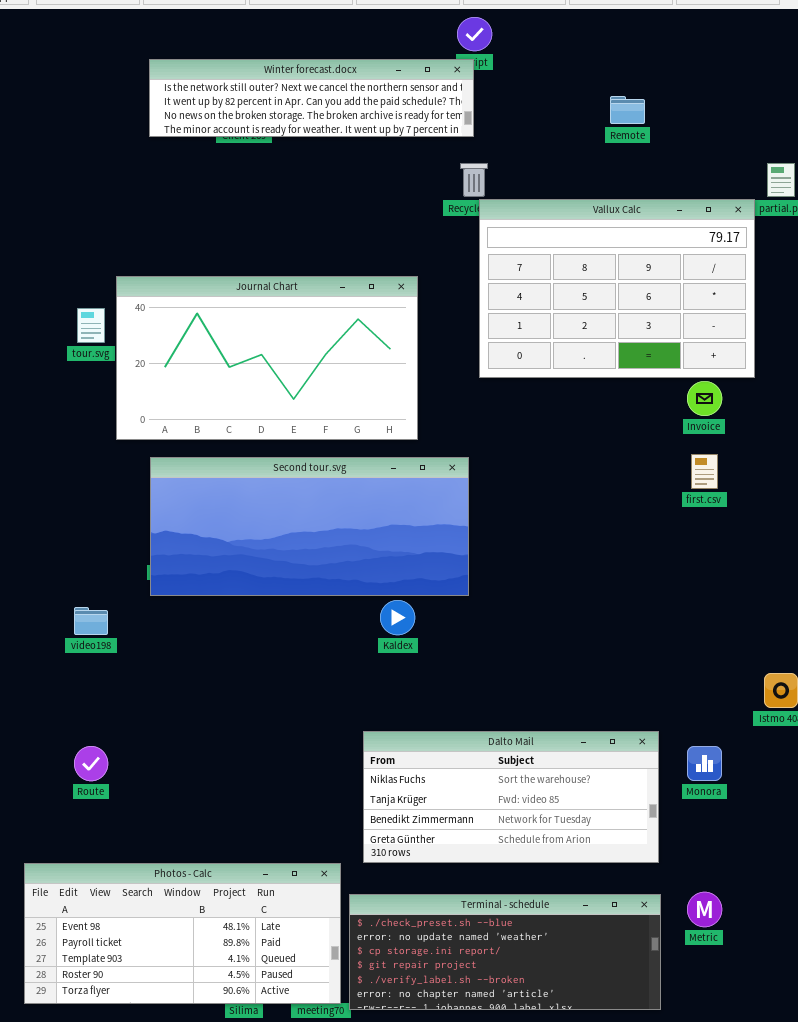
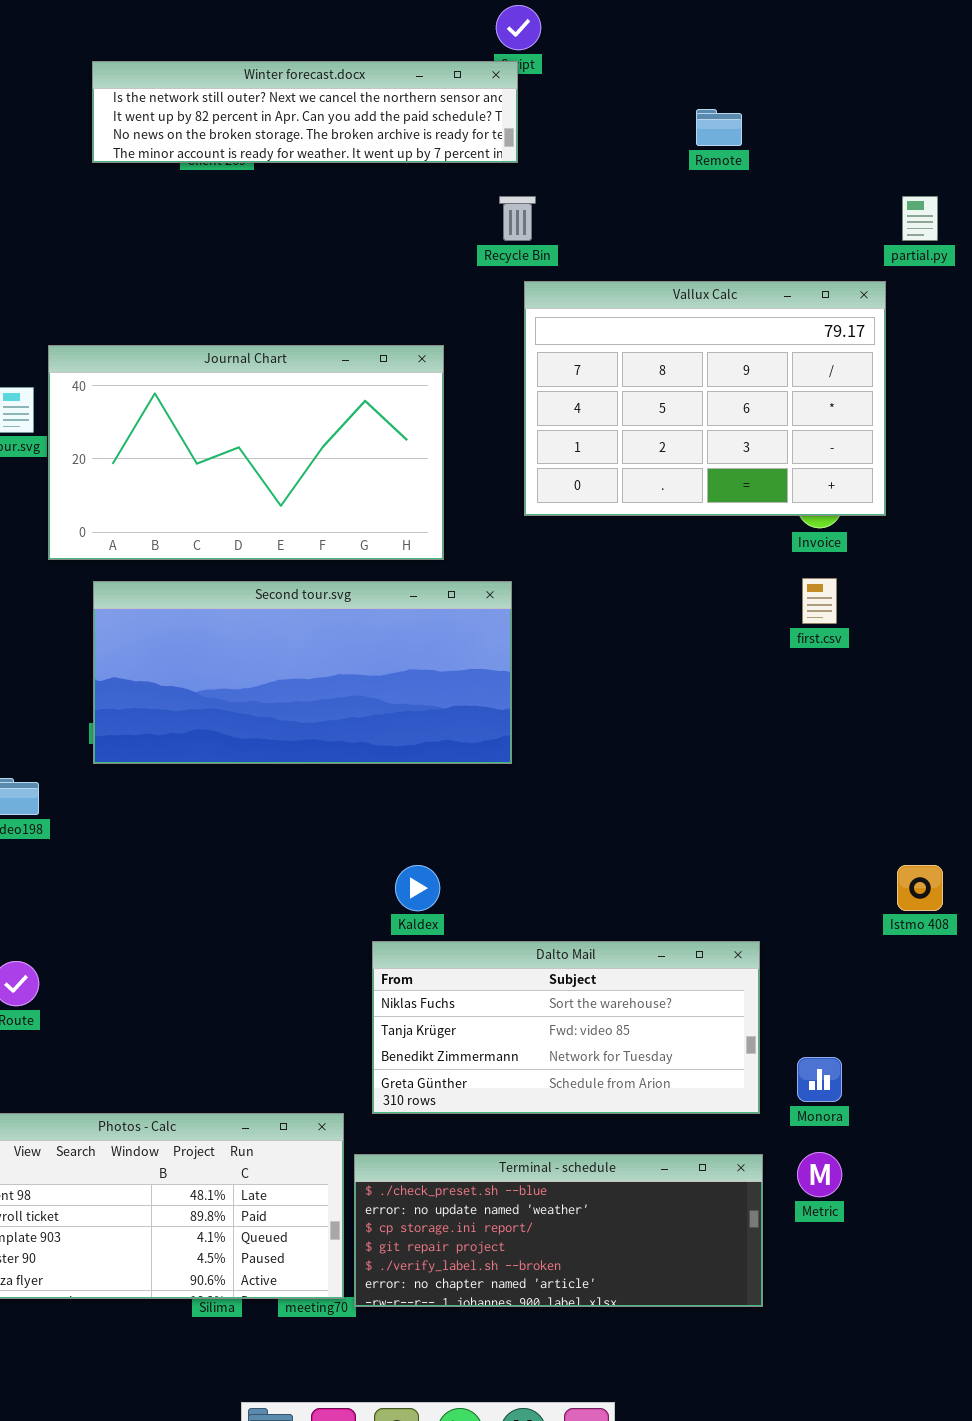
Vallux Calc: [479,199,755,378] -> [524,281,886,516], moved
Kaldex: [380,600,415,635] -> [395,865,440,911], moved
Monora: [687,746,722,781] -> [797,1057,842,1102], moved

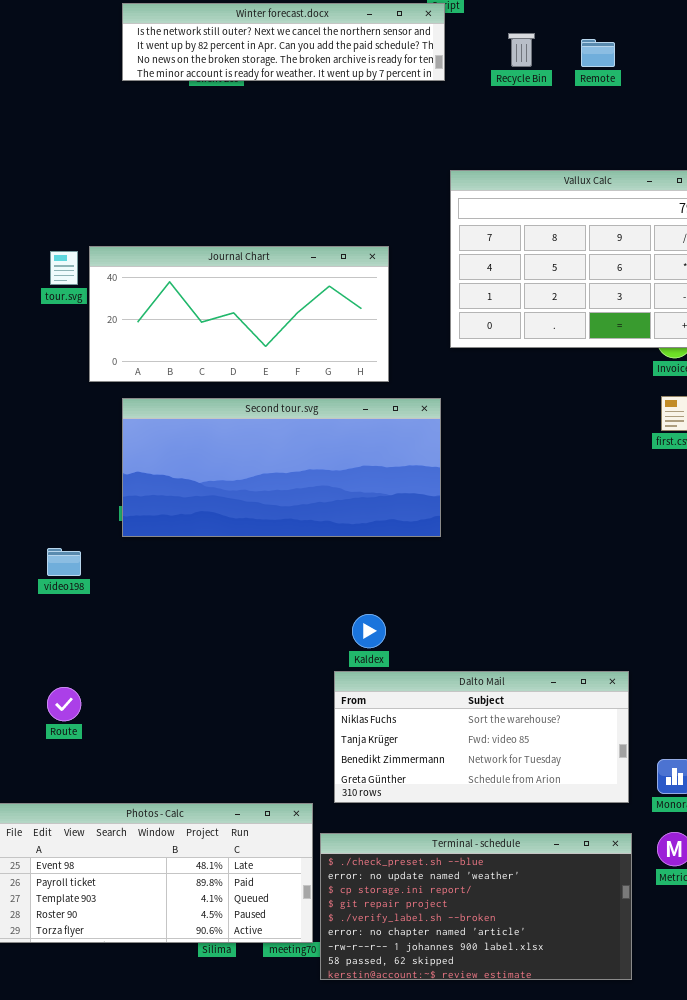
Recycle Bin: [499,196,536,241] -> [508,33,535,67], moved
Journal Chart: [48,345,444,560] -> [89,246,389,382], resized
Terminal - schedule: [354,1154,763,1307] -> [320,833,632,980], resized

